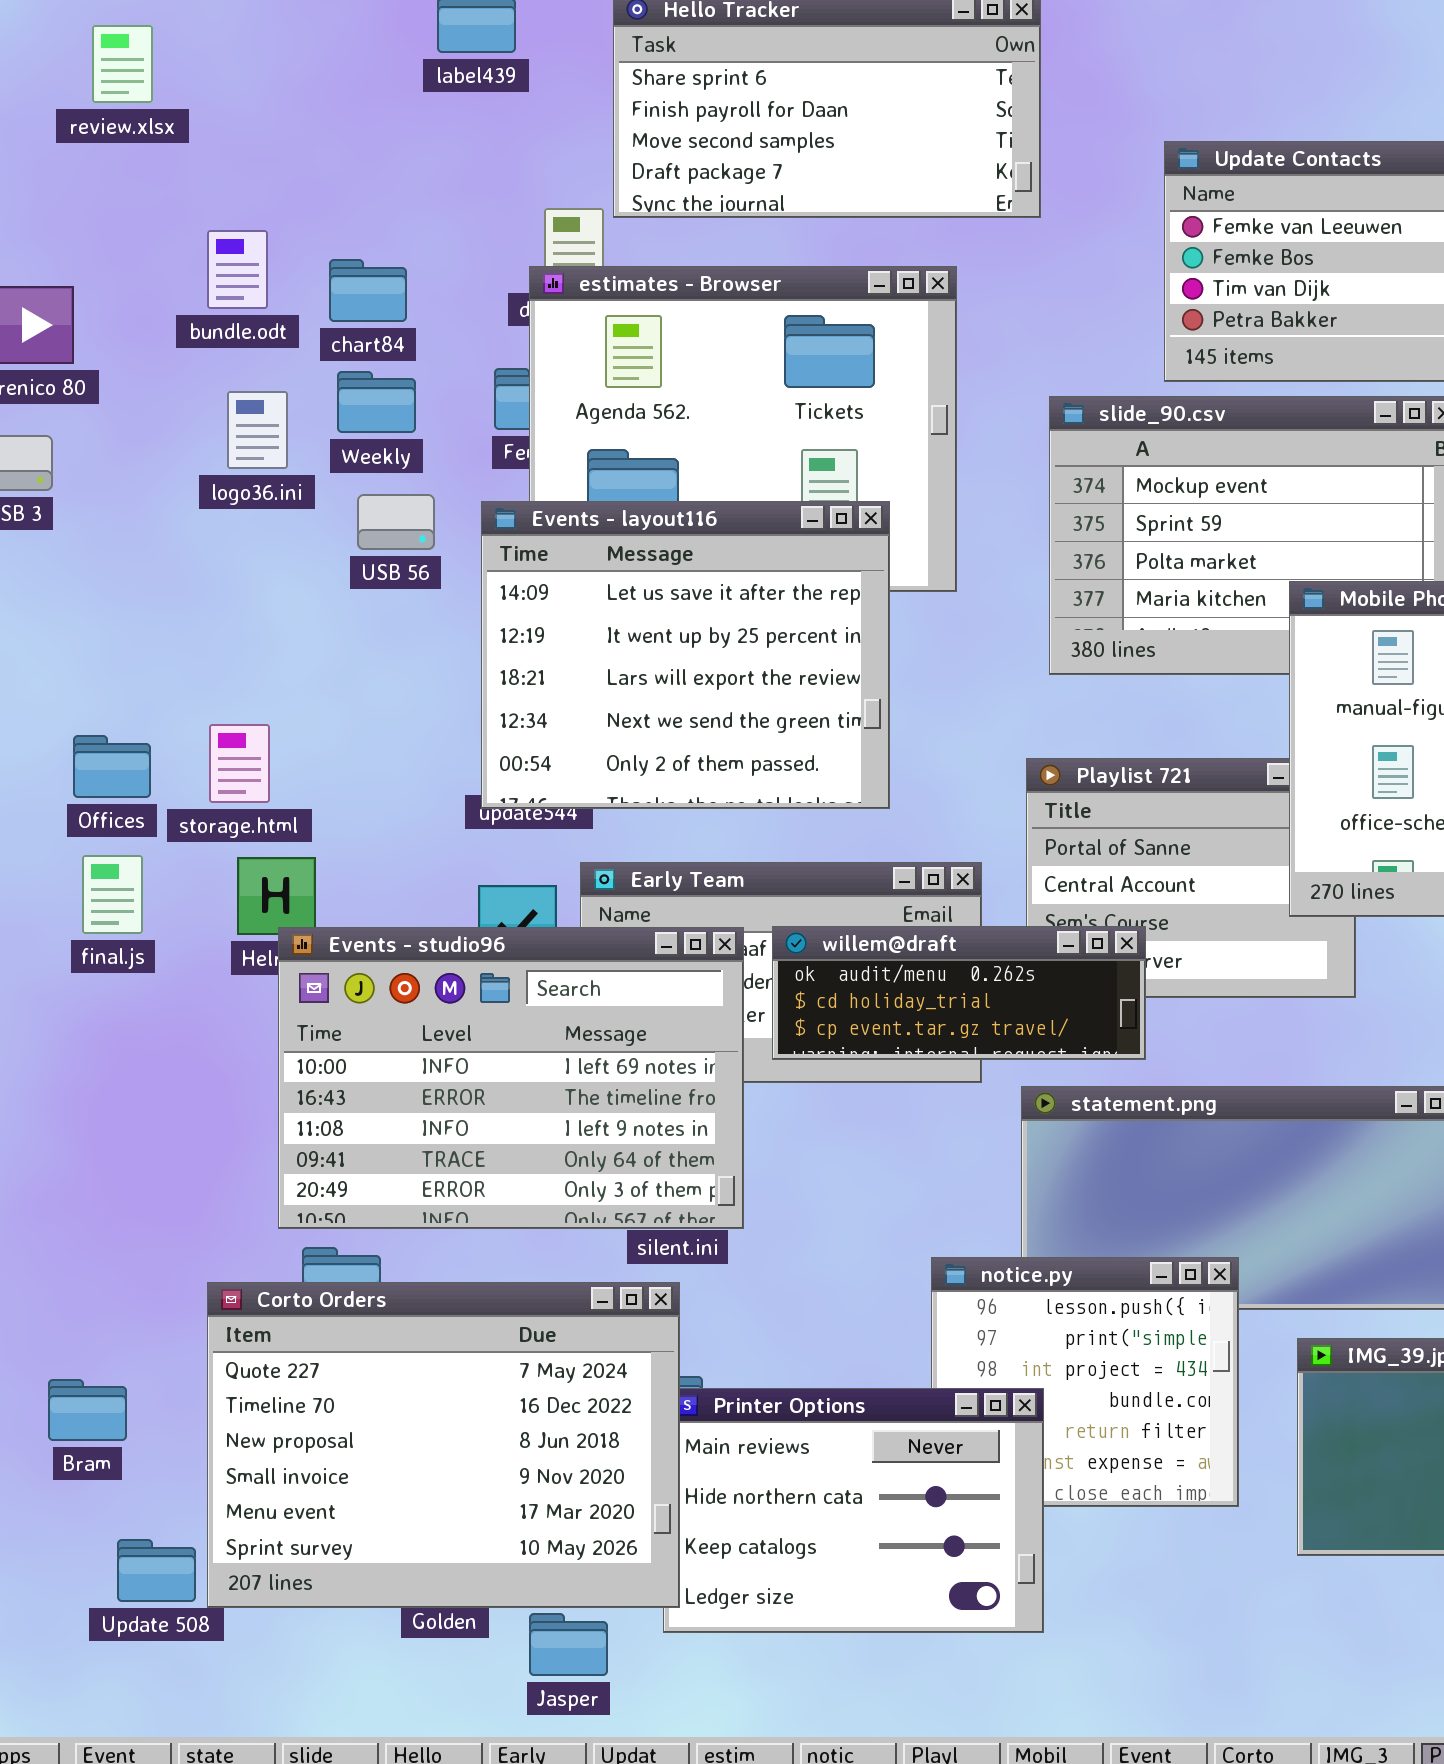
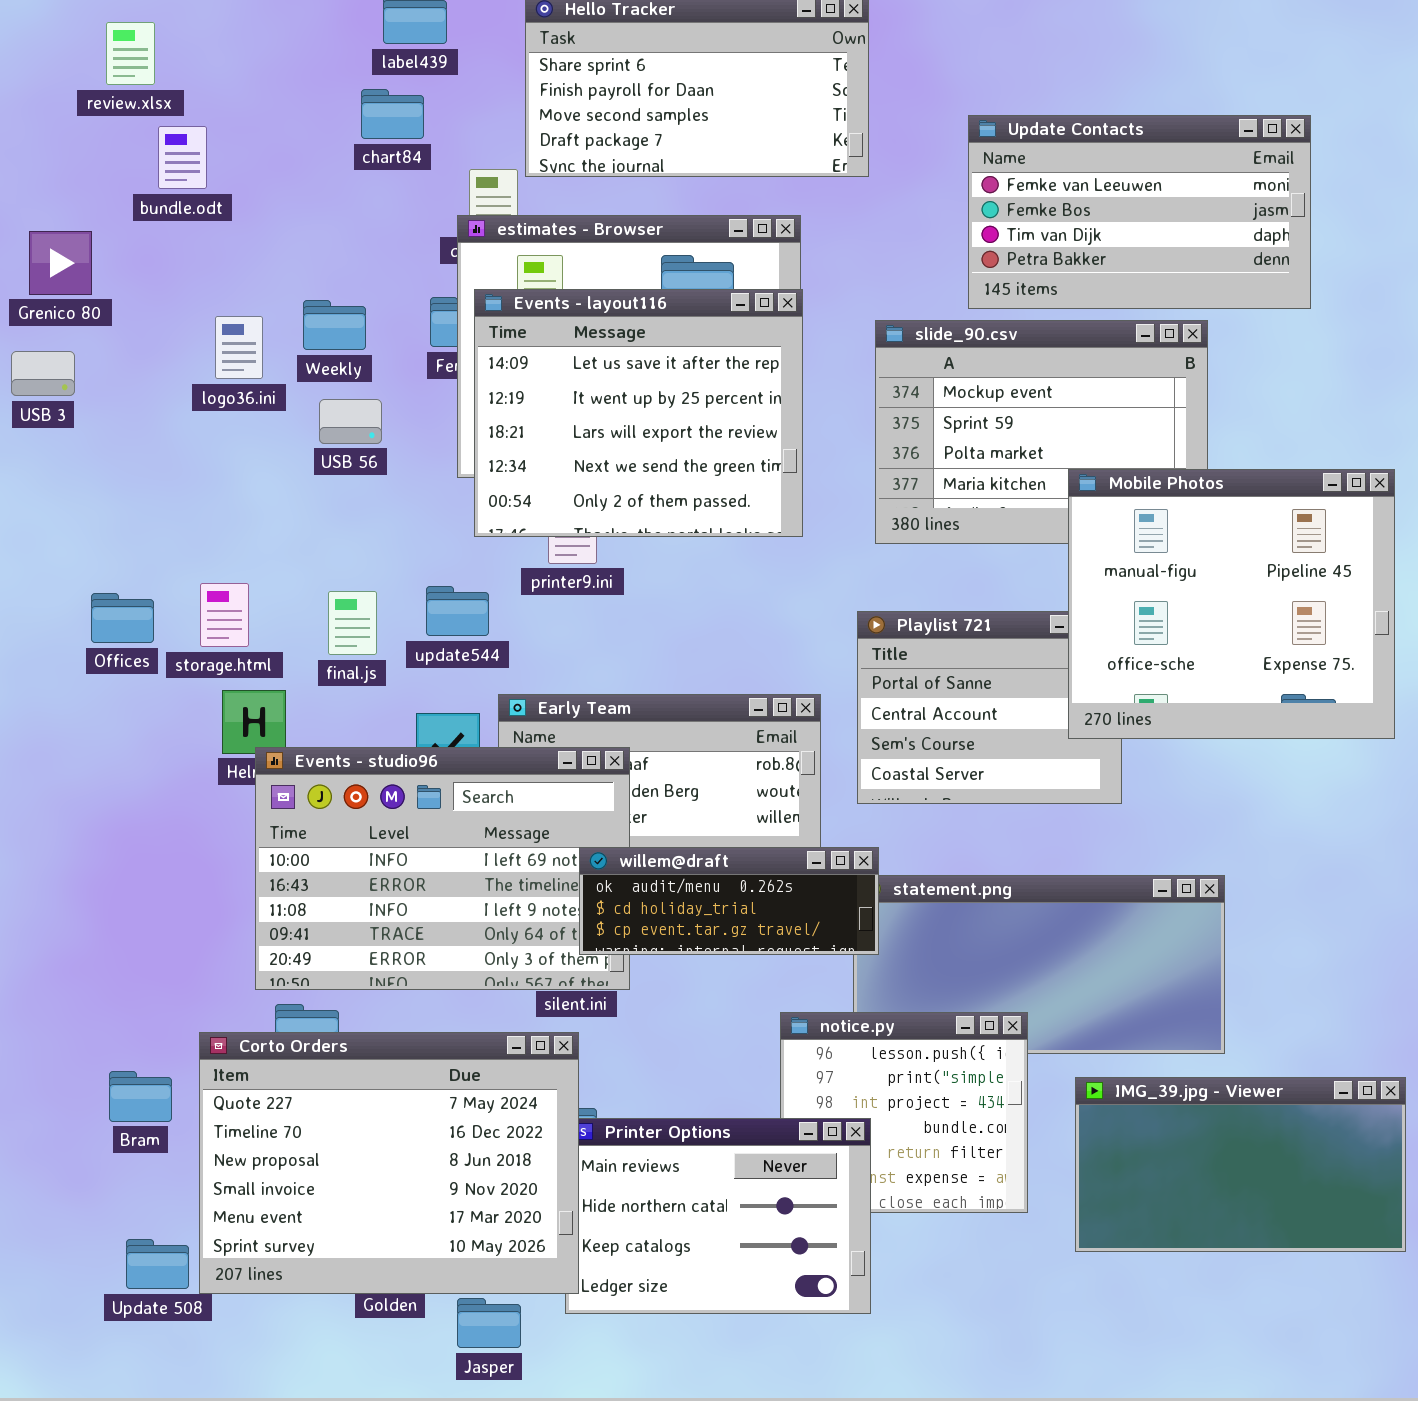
bundle.odt: [207,230,268,309] -> [158,126,207,189], moved
chart84: [329,259,407,322] -> [361,89,424,139], moved
Events - layout116: [481,501,890,809] -> [474,289,803,537], moved
final.js: [82,855,143,934] -> [328,591,377,655], moved
willem@draft: [772,926,1146,1060] -> [579,847,879,955], moved
Bram: [48,1379,127,1441] -> [109,1071,172,1122], moved

